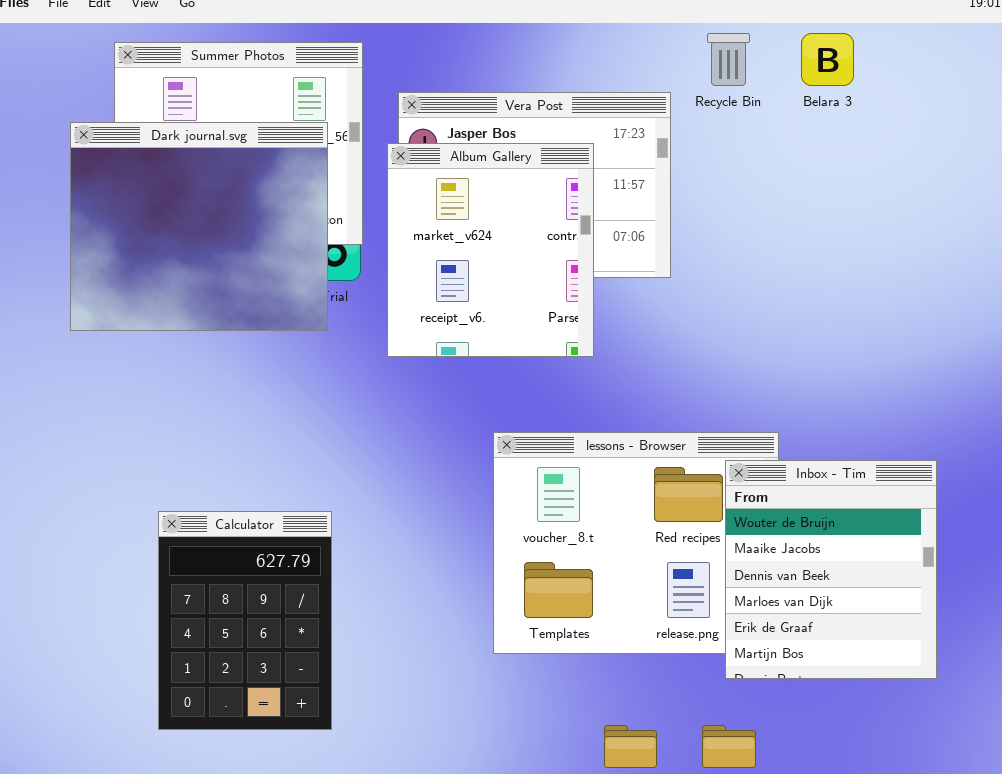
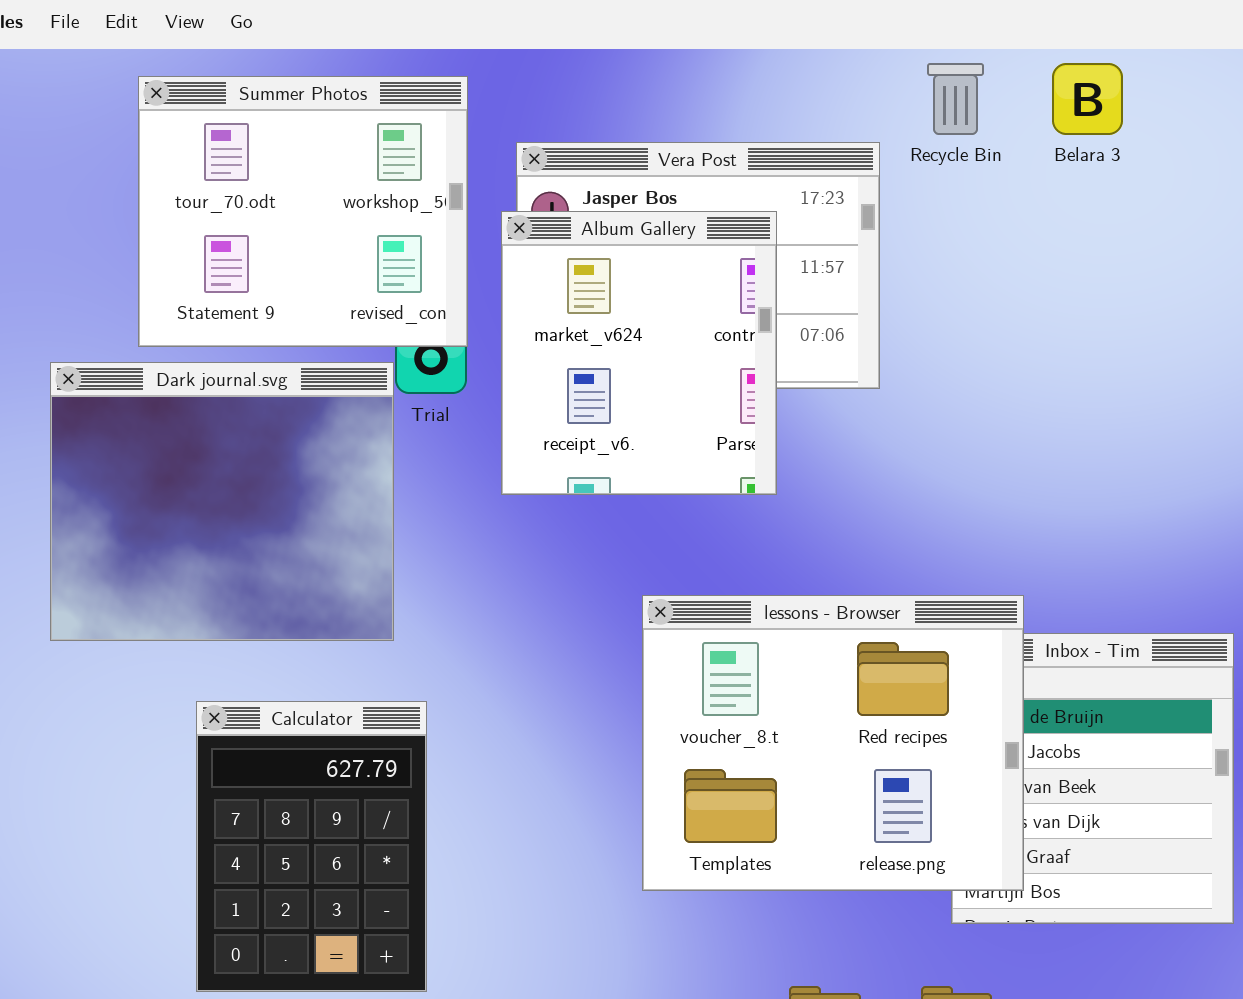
Dark journal.svg: [70,122,328,331] -> [50,362,394,641], moved
lessons - Browser: [493,432,779,654] -> [642,595,1024,891], raised

